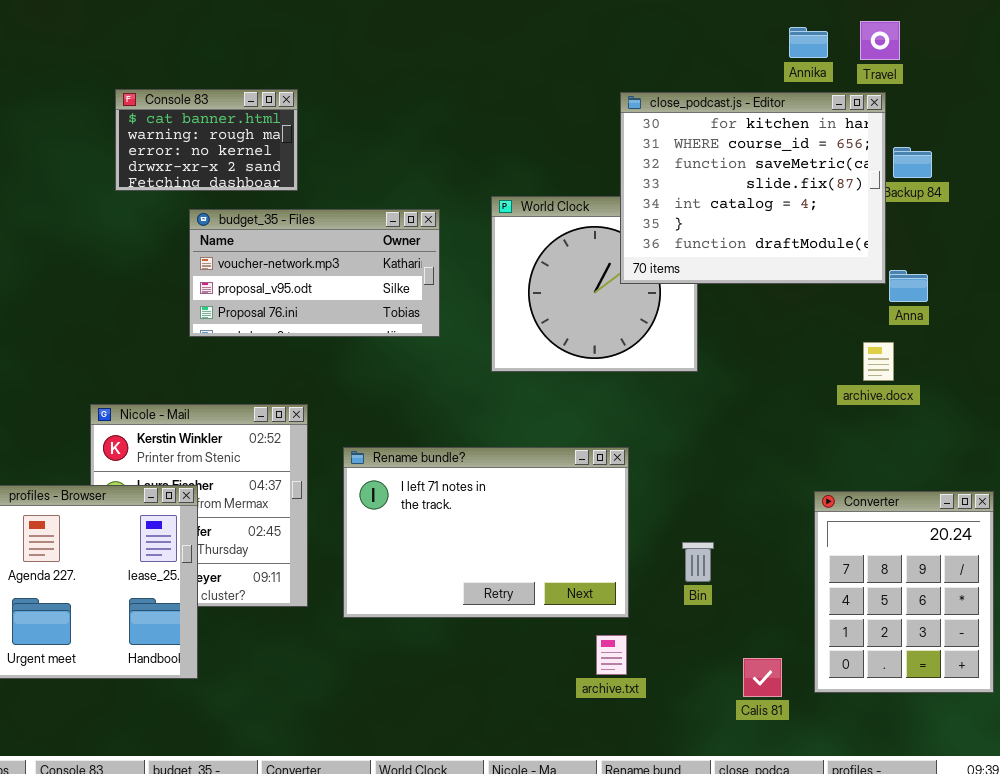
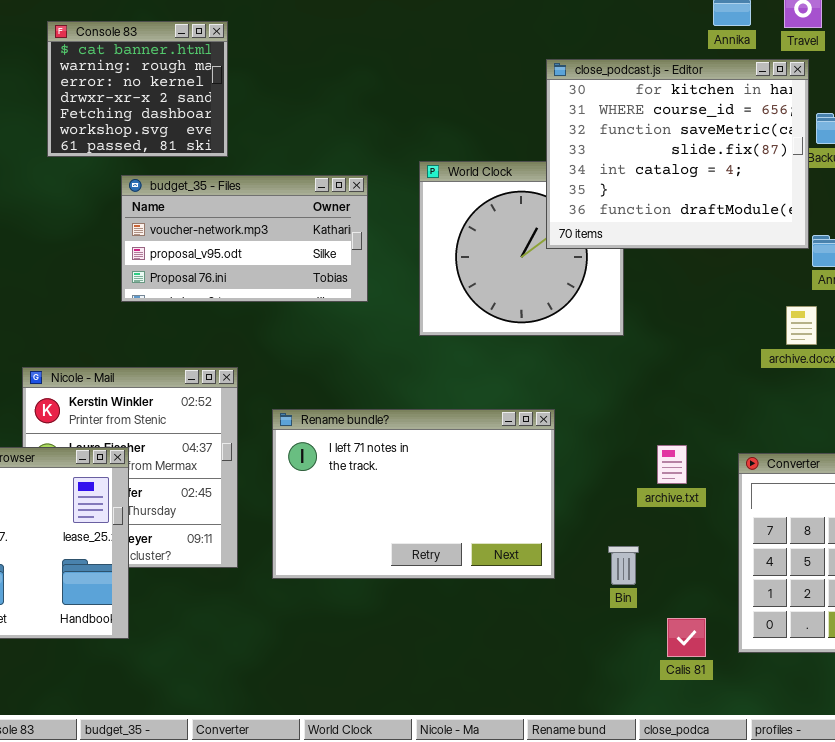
Console 83: [115,89,298,191] -> [47,21,228,157], resized
Bin: [682,542,714,582] -> [608,546,639,585], moved
archive.txt: [596,635,627,675] -> [657,445,687,484], moved

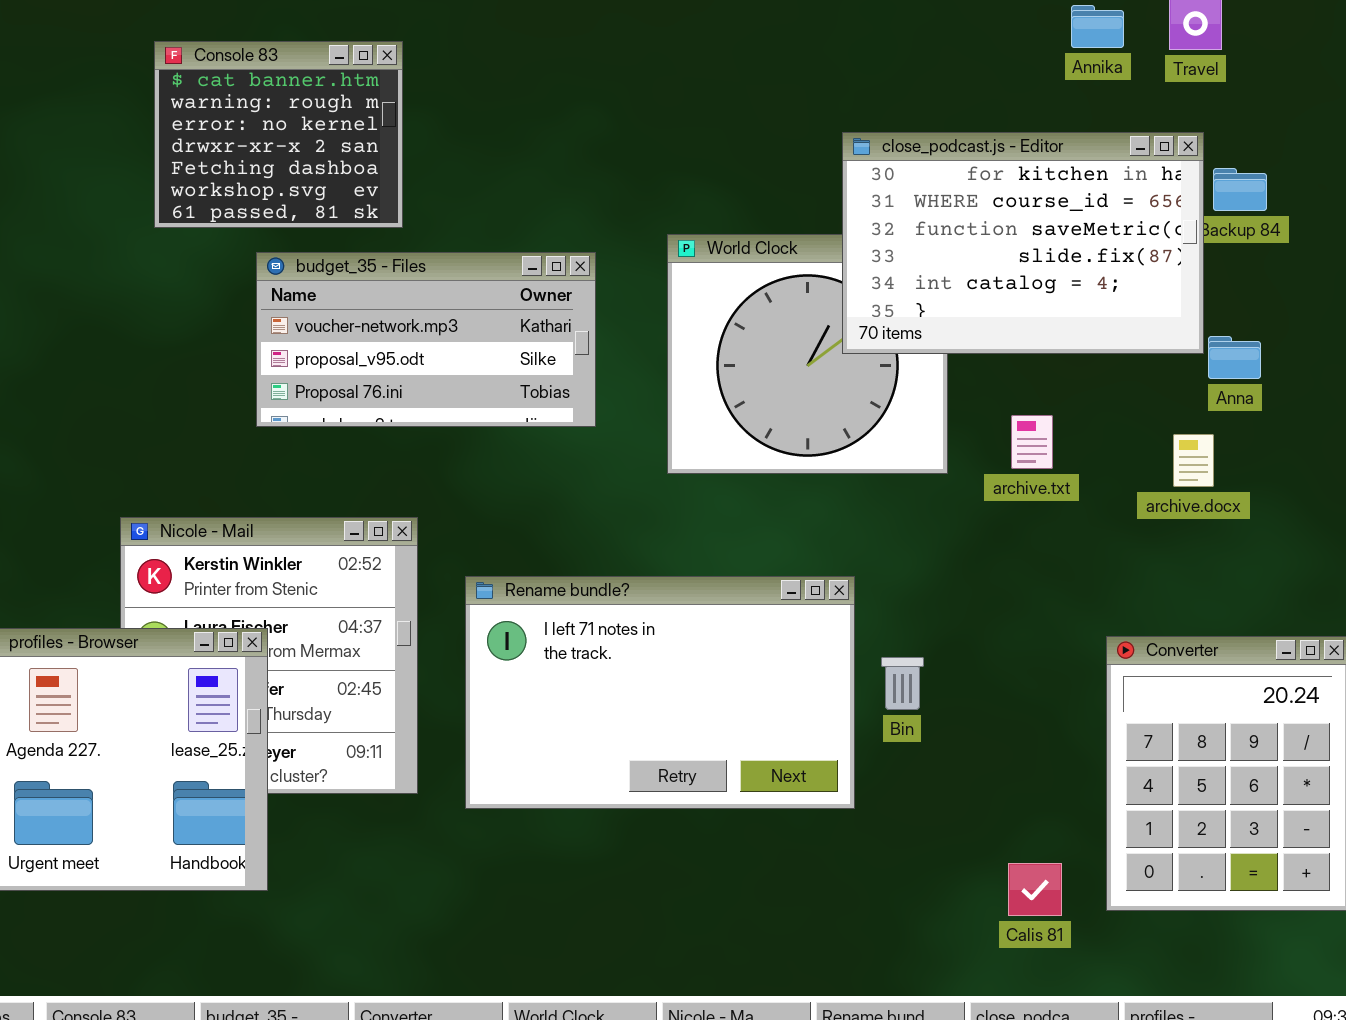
close_podcast.js - Editor: [546,59,809,249] -> [842,132,1204,354], resized
archive.txt: [657,445,687,484] -> [1011,415,1053,469], moved
Bin: [608,546,639,585] -> [881,657,924,710], moved

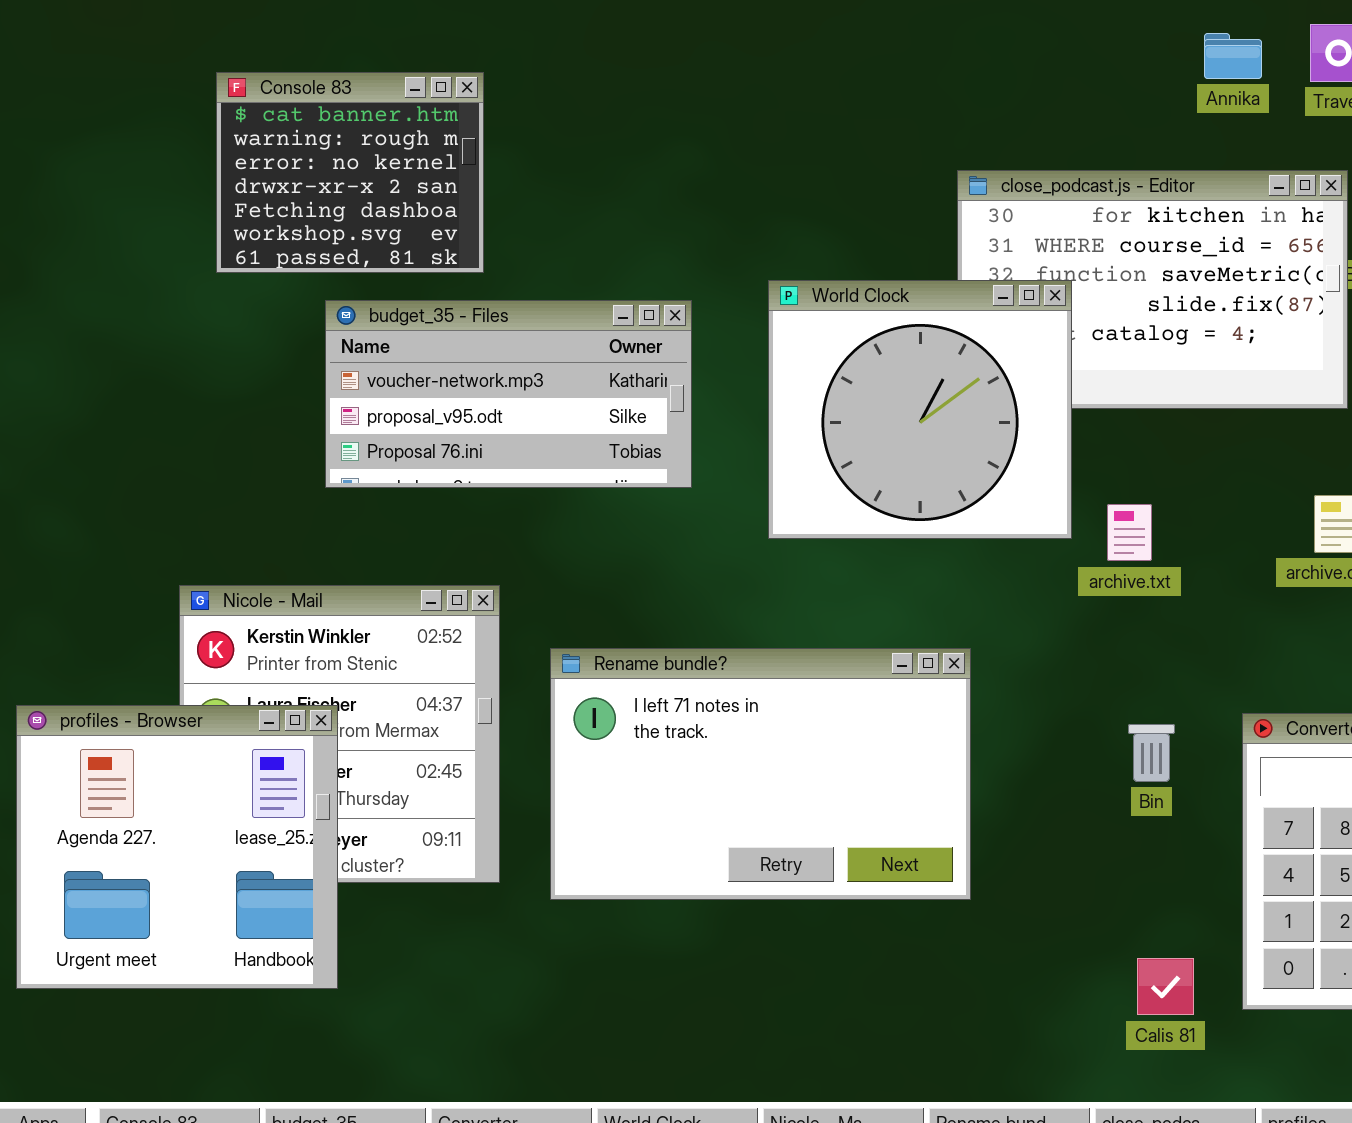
World Clock: [667,234,948,474] -> [768,280,1072,539], raised
archive.txt: [1011,415,1053,469] -> [1107,504,1152,561], moved
Bin: [881,657,924,710] -> [1128,724,1175,782], moved

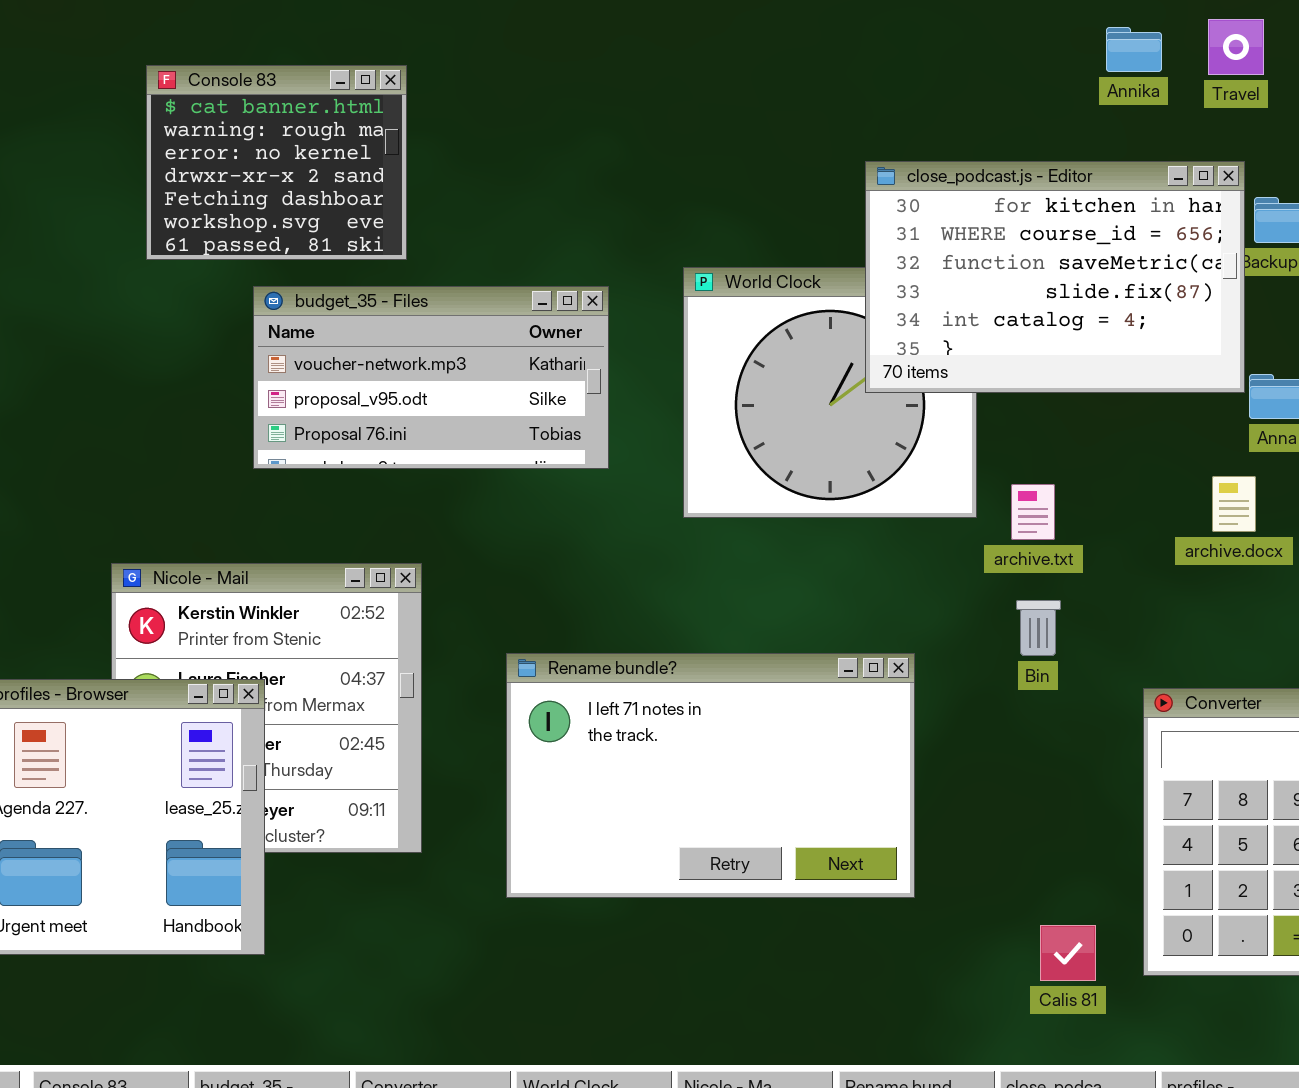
close_podcast.js - Editor: [957,170,1348,409] -> [865,161,1245,393], raised
Rename bundle?: [550,648,971,900] -> [506,653,915,898], moved
Bin: [1128,724,1175,782] -> [1016,600,1061,656], moved

